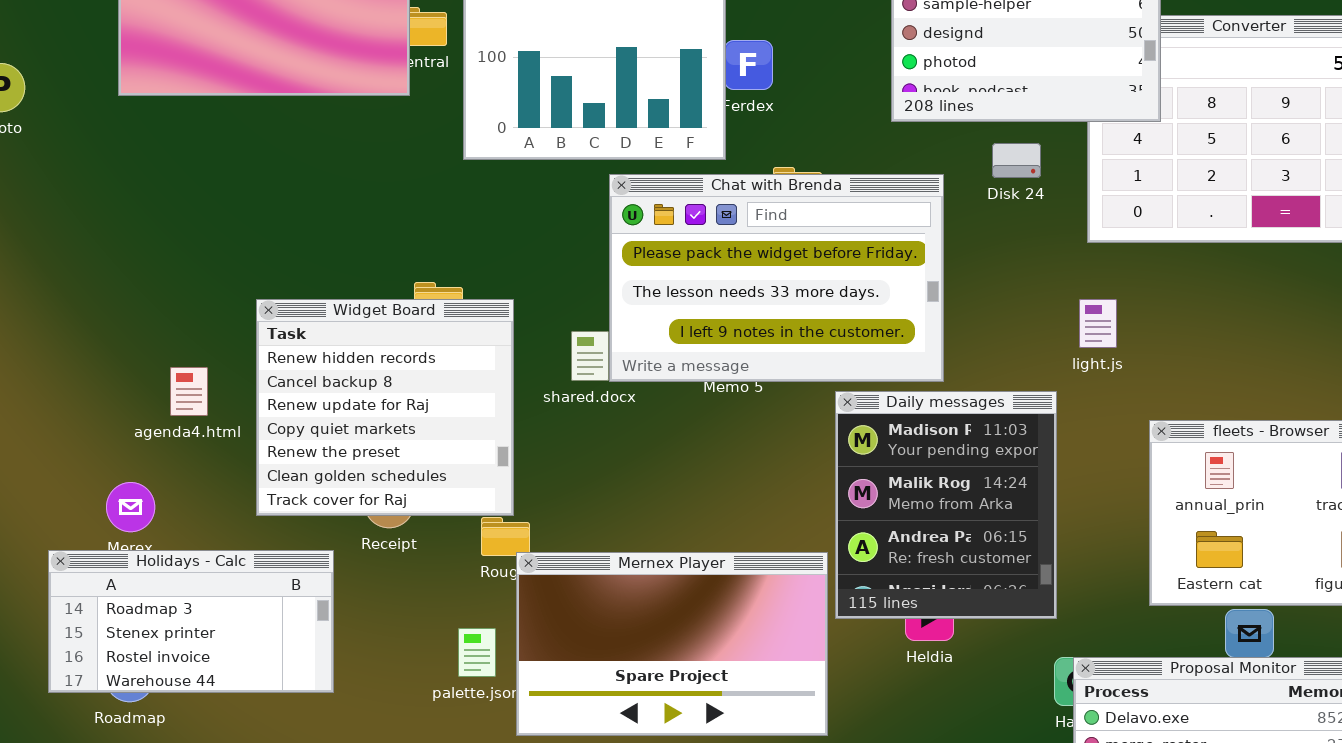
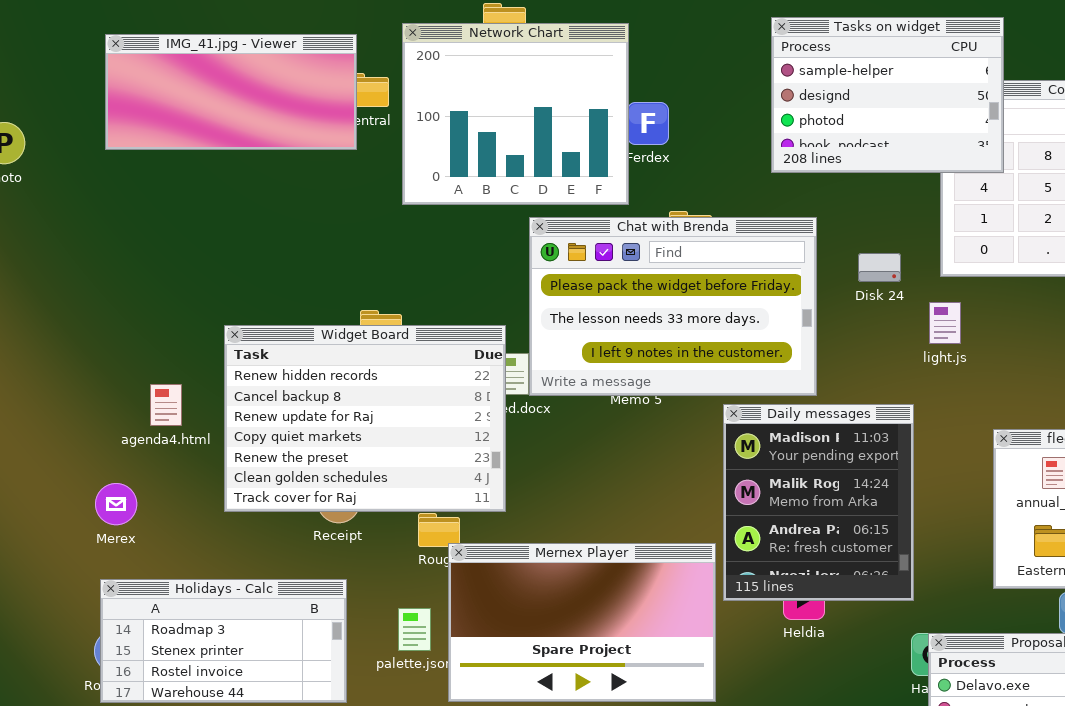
Disk 24: [992,143,1041,178] -> [858,253,901,282], moved
Widget Board: [256,299,514,516] -> [224,325,506,512], resized
light.js: [1079,299,1117,348] -> [929,302,961,344], moved
Holidays - Calc: [48,550,334,693] -> [100,579,347,703], moved

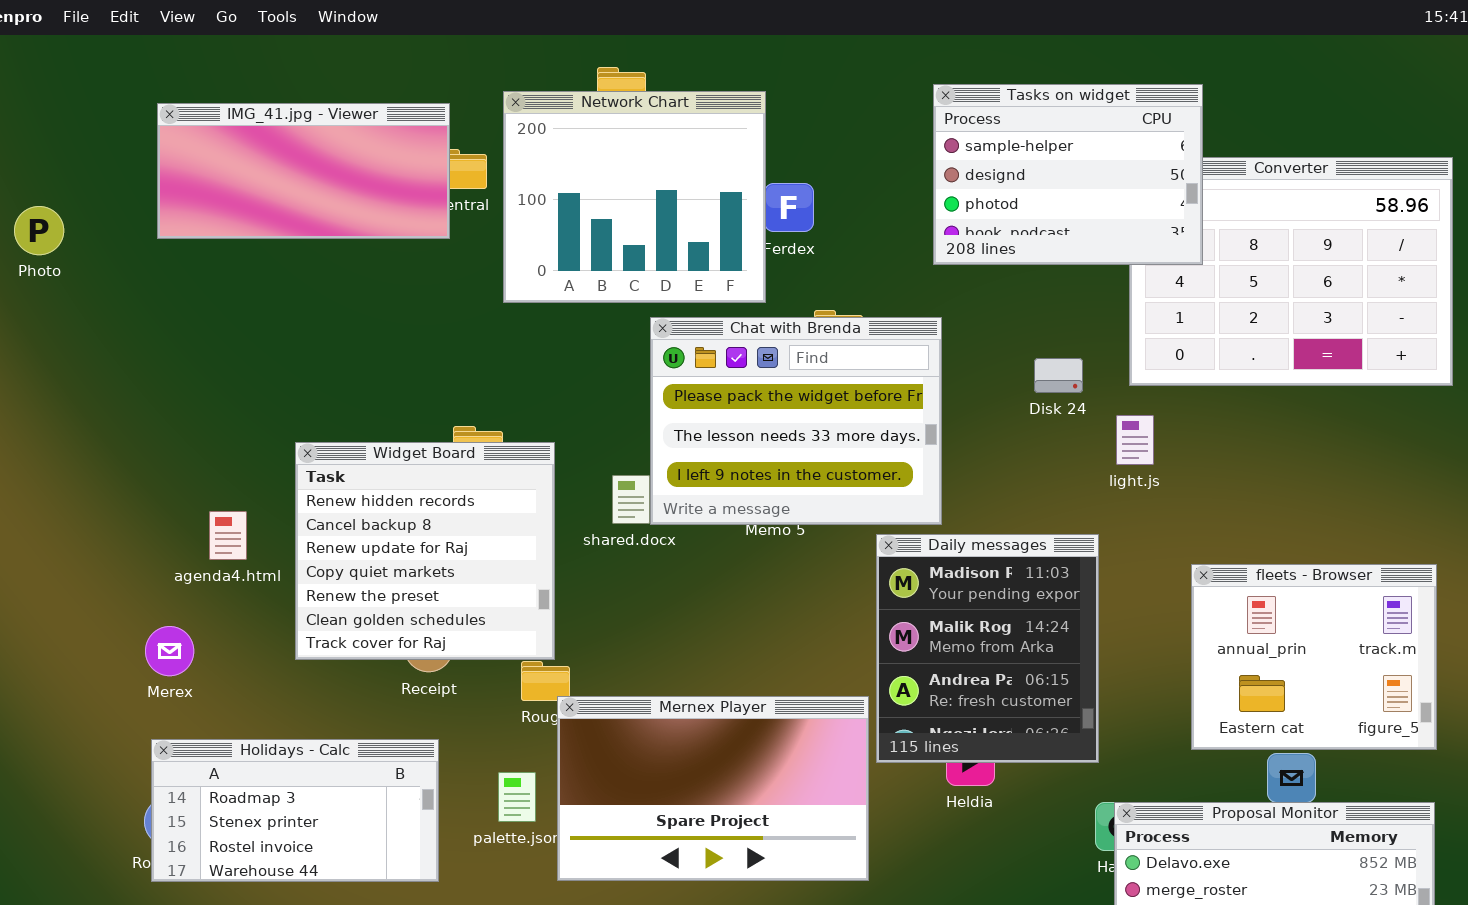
Chat with Brenda: [529,217,817,396] -> [650,317,942,525], resized
Widget Board: [224,325,506,512] -> [295,442,555,660], resized

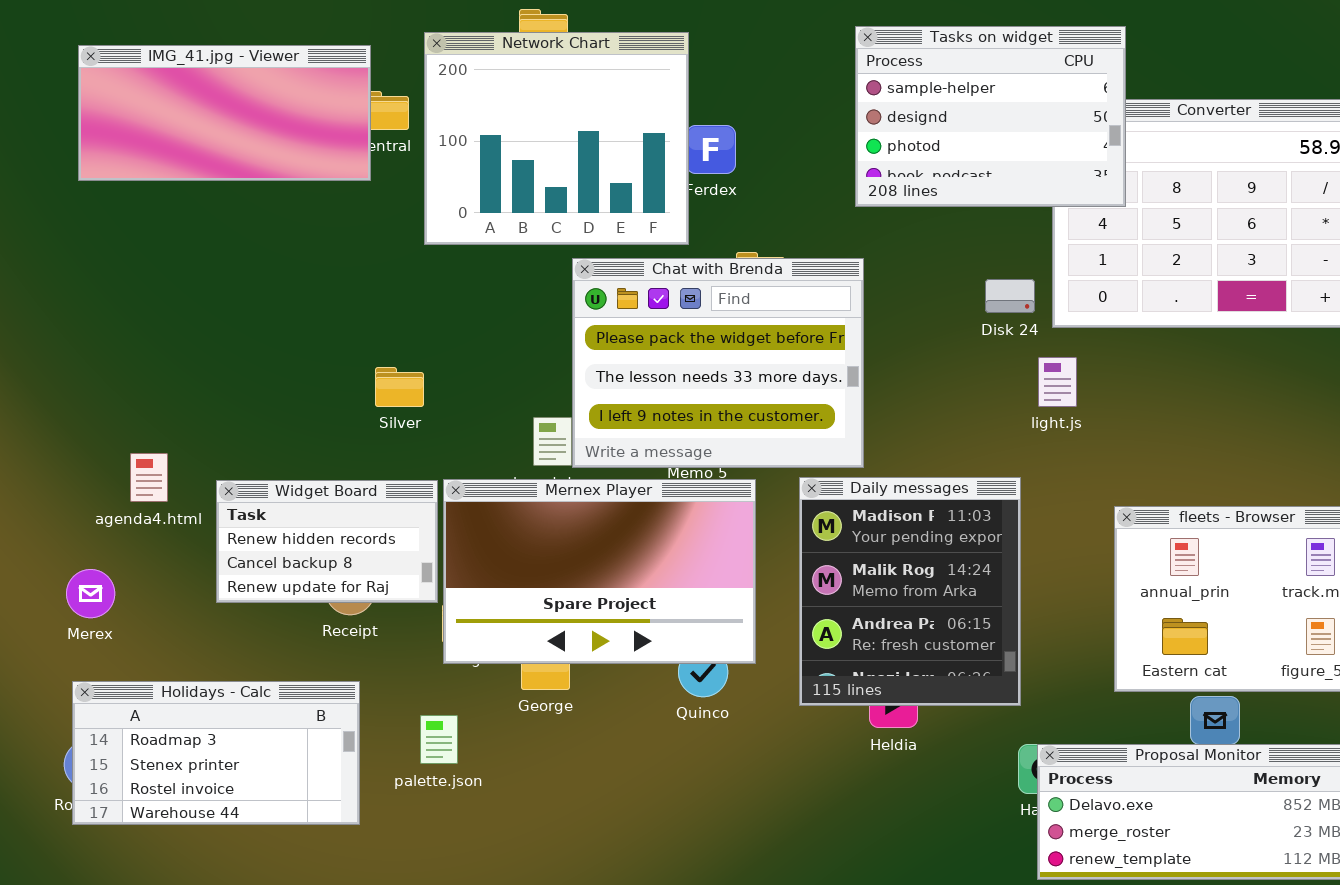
Disk 24: [1034,358,1083,393] -> [985,279,1035,313], moved
Widget Board: [295,442,555,660] -> [216,480,438,603], resized
Mernex Player: [557,696,869,881] -> [443,479,756,664], moved

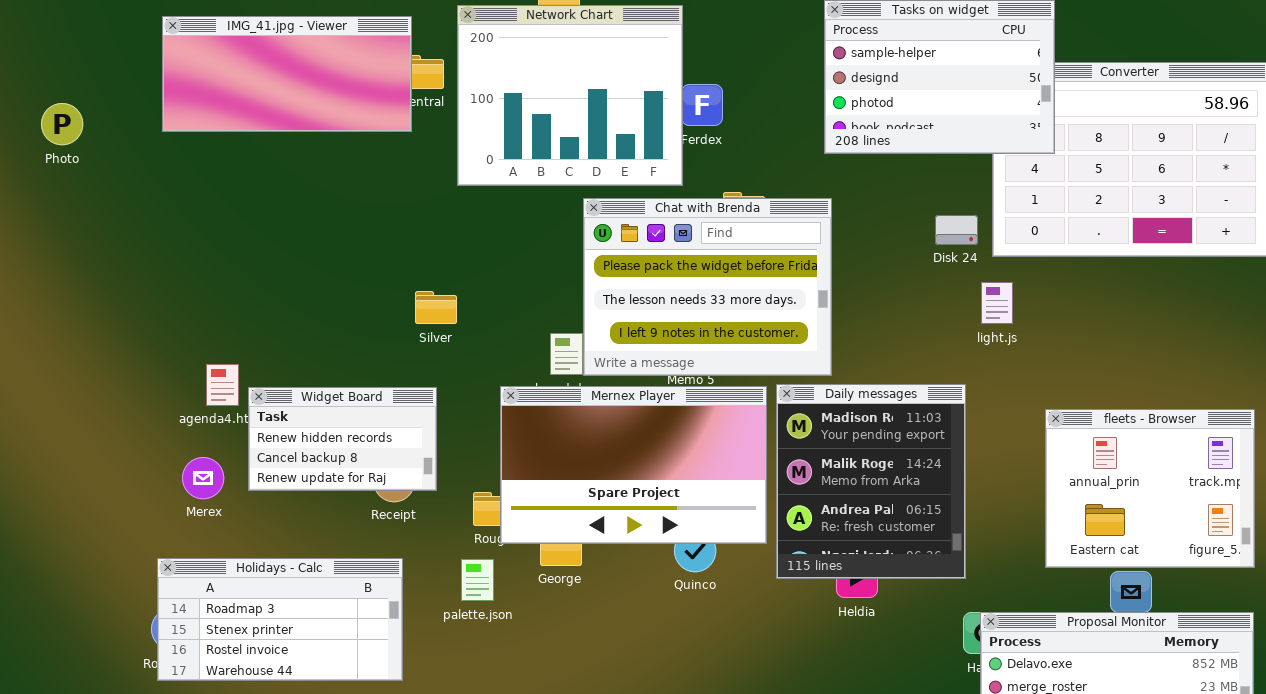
Mernex Player: [443,479,756,664] -> [500,386,767,544], moved
Widget Board: [216,480,438,603] -> [248,387,437,491], moved
Merex: [66,569,115,618] -> [182,457,224,499], moved
palette.json: [420,715,458,764] -> [461,559,494,601], moved

